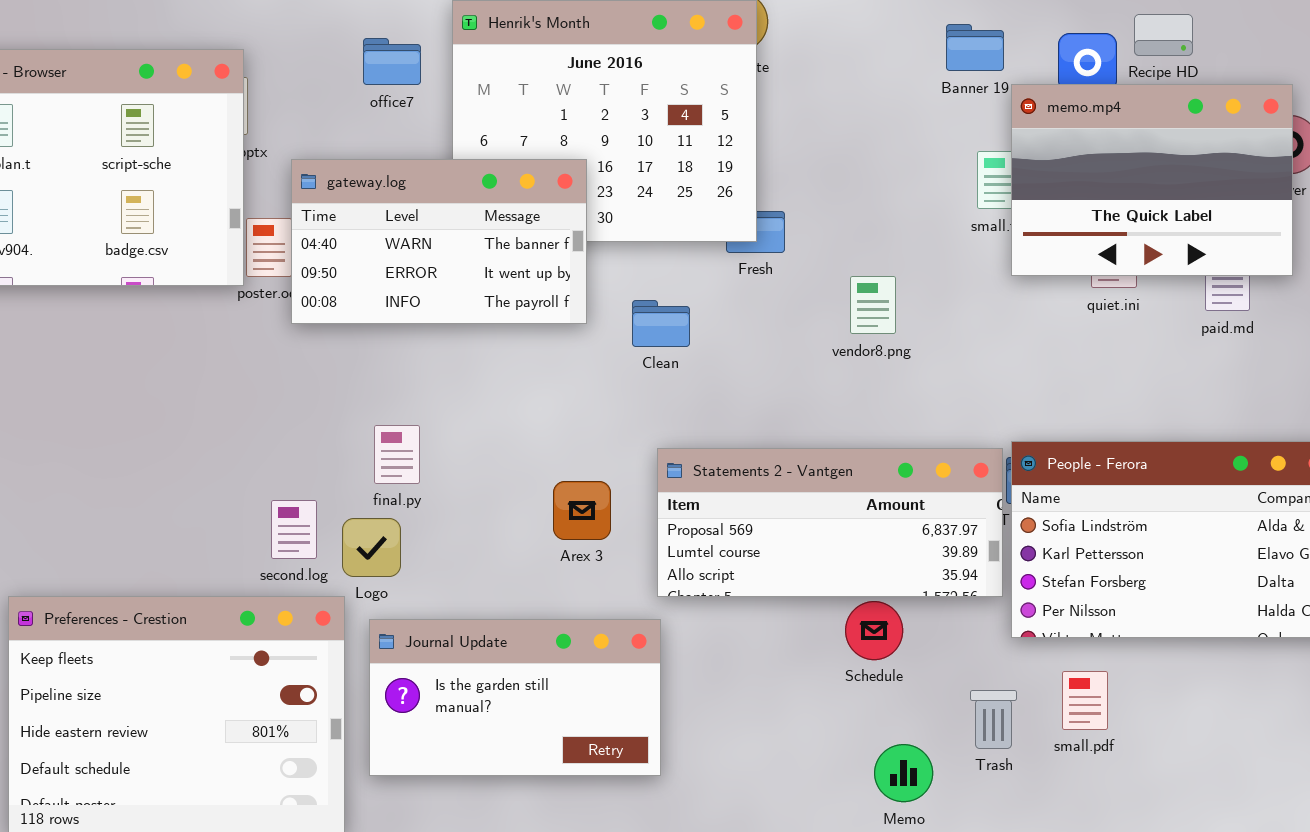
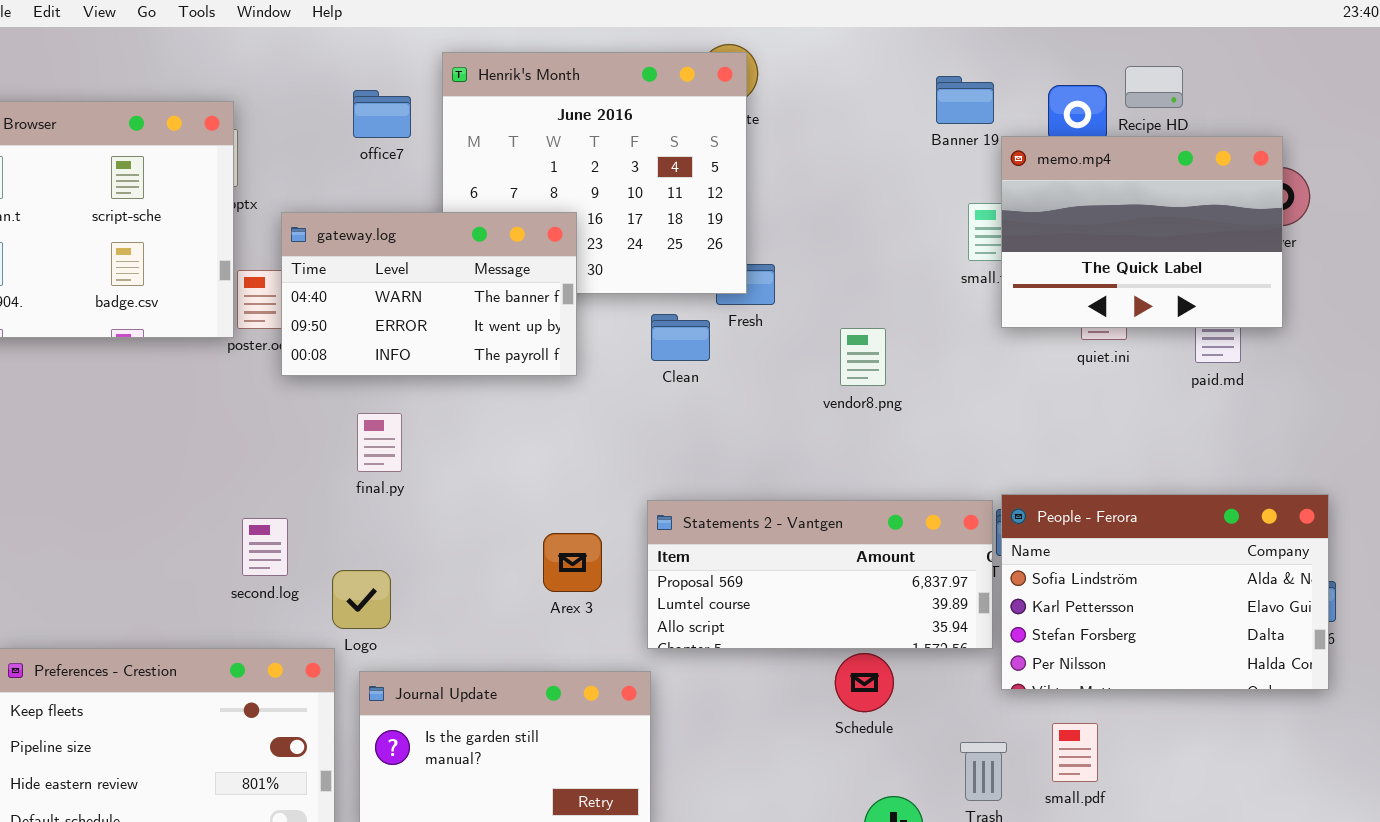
Clean: [632,300,690,347] -> [651,314,710,361], moved
final.py: [374,425,420,484] -> [357,413,402,472], moved
second.log: [271,500,317,559] -> [242,518,288,576], moved

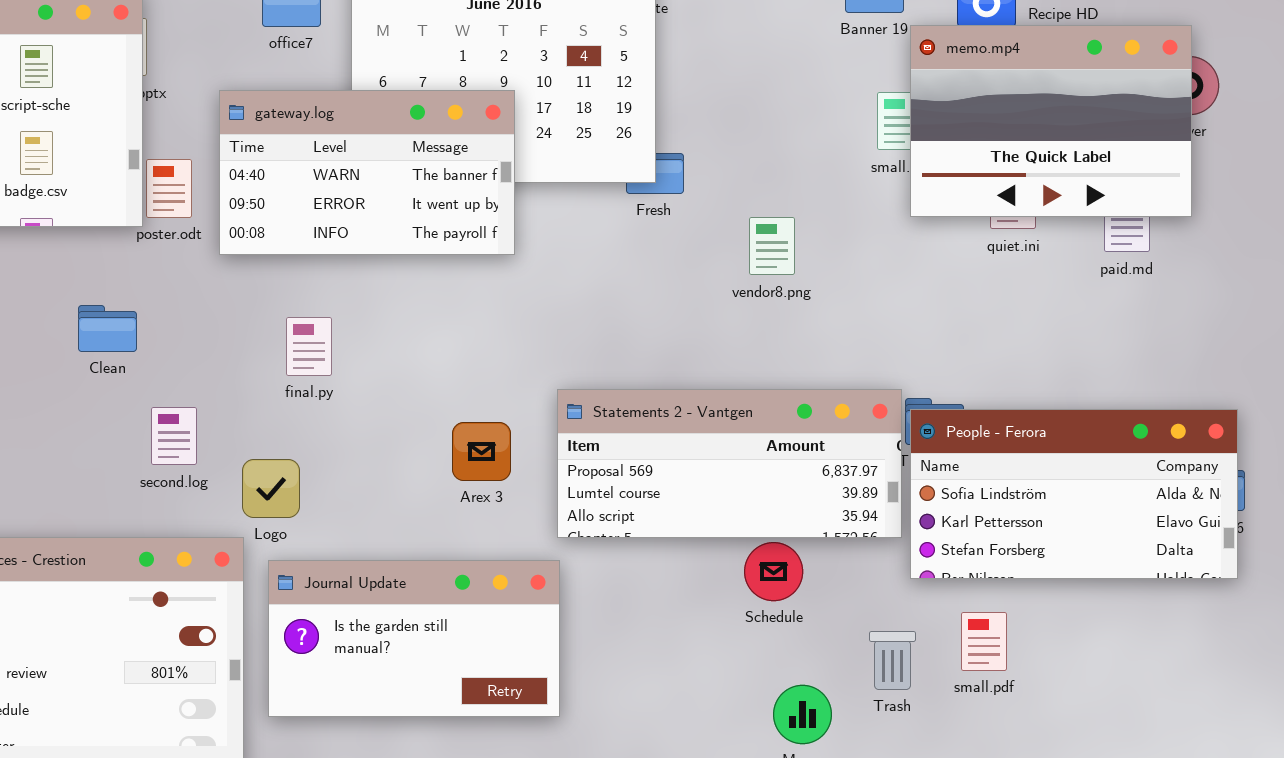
gateway.log: [281,212,577,376] -> [219,90,515,255], moved
Clean: [651,314,710,361] -> [78,305,137,352], moved
final.py: [357,413,402,472] -> [286,317,332,376], moved
People - Ferora: [1001,494,1329,690] -> [910,409,1238,579], resized

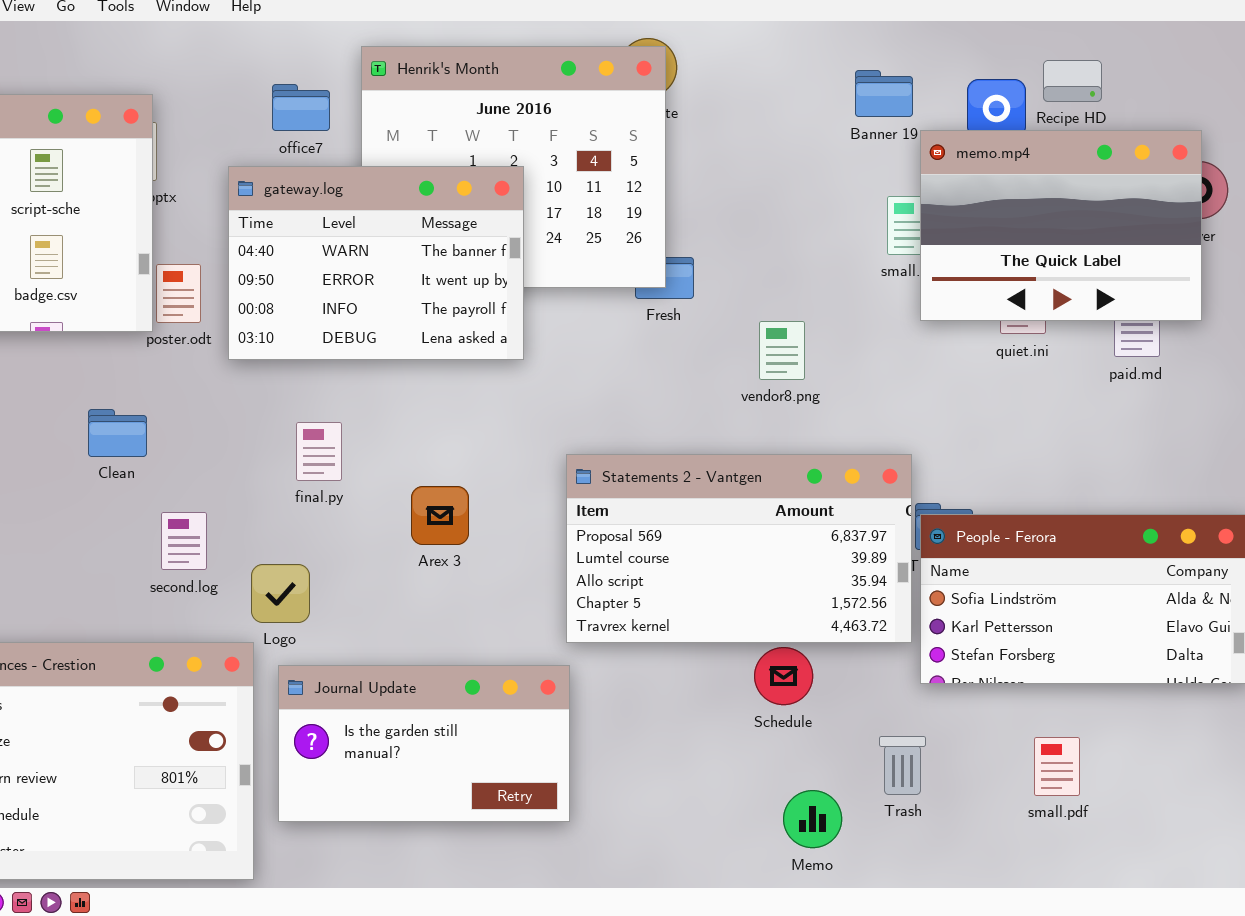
gateway.log: [219,90,515,255] -> [228,166,524,360], resized
Statements 2 - Vantgen: [557,389,902,538] -> [566,454,912,643], resized
Arex 3: [452,422,511,481] -> [411,486,469,545], moved
small.pdf: [961,612,1007,671] -> [1034,737,1080,796], moved

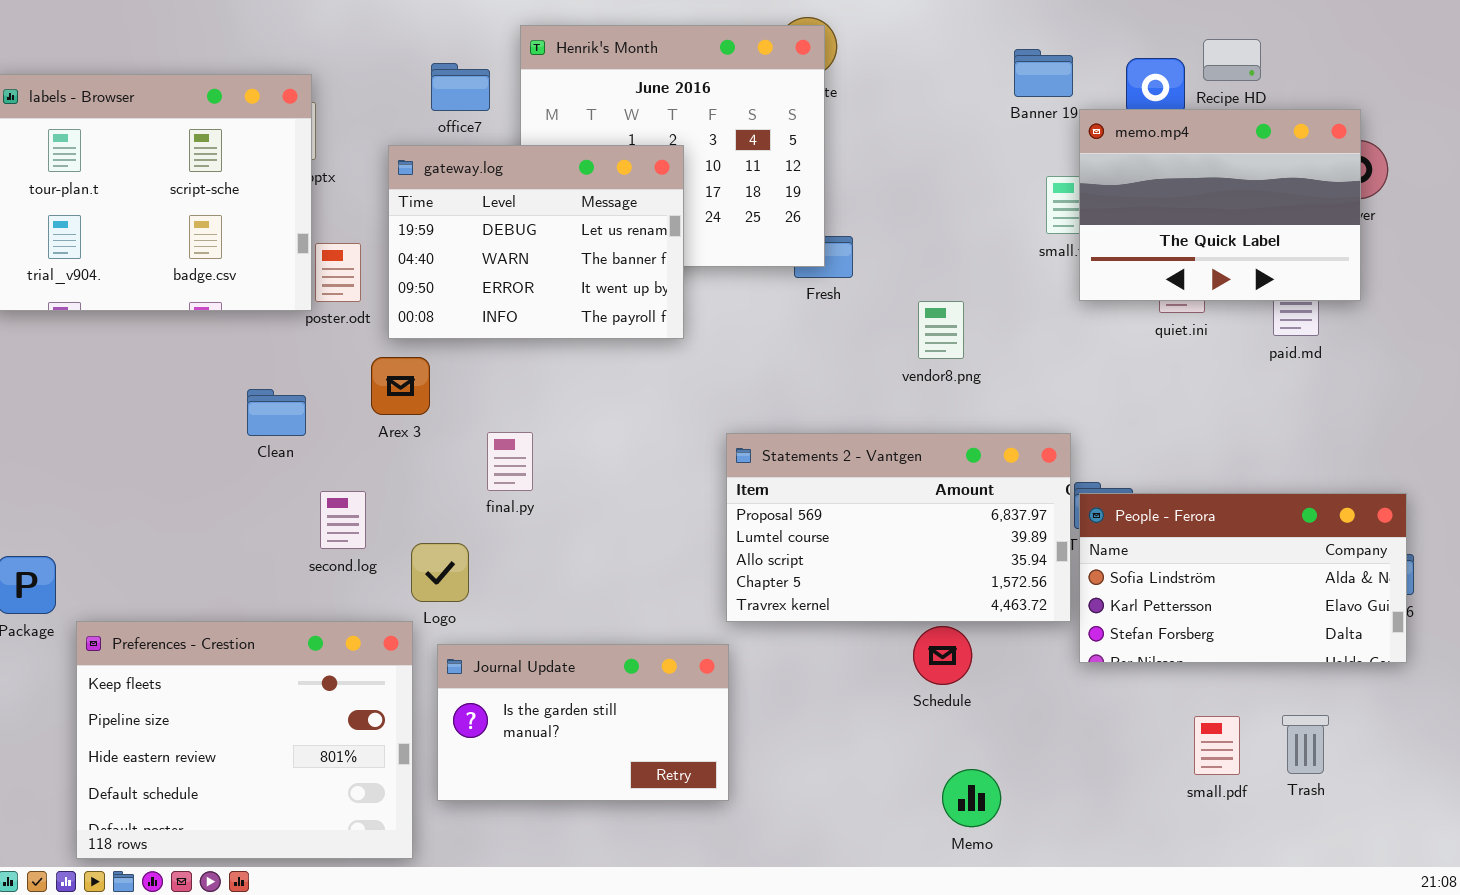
gateway.log: [228,166,524,360] -> [388,145,684,339], scrolled up 1 row
final.py: [296,422,342,481] -> [487,432,533,491], moved
Arex 3: [411,486,469,545] -> [371,357,430,415], moved
Trash: [879,736,926,795] -> [1282,715,1329,774], moved

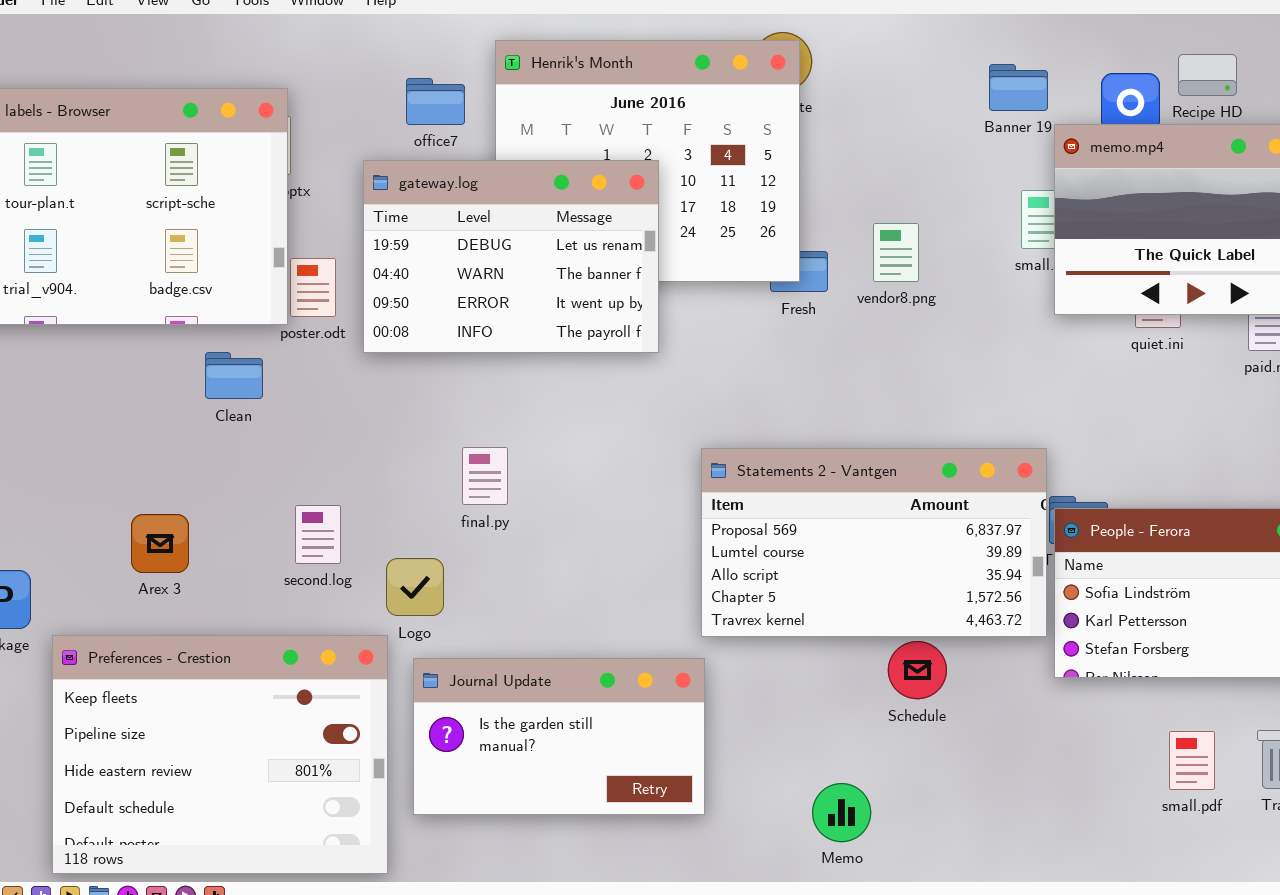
vendor8.png: [918,301,964,359] -> [873,223,919,282], moved
Arex 3: [371,357,430,415] -> [131,514,189,573], moved
Clean: [247,389,306,436] -> [205,352,263,399], moved
Memo: [942,769,1001,827] -> [812,783,871,842], moved

